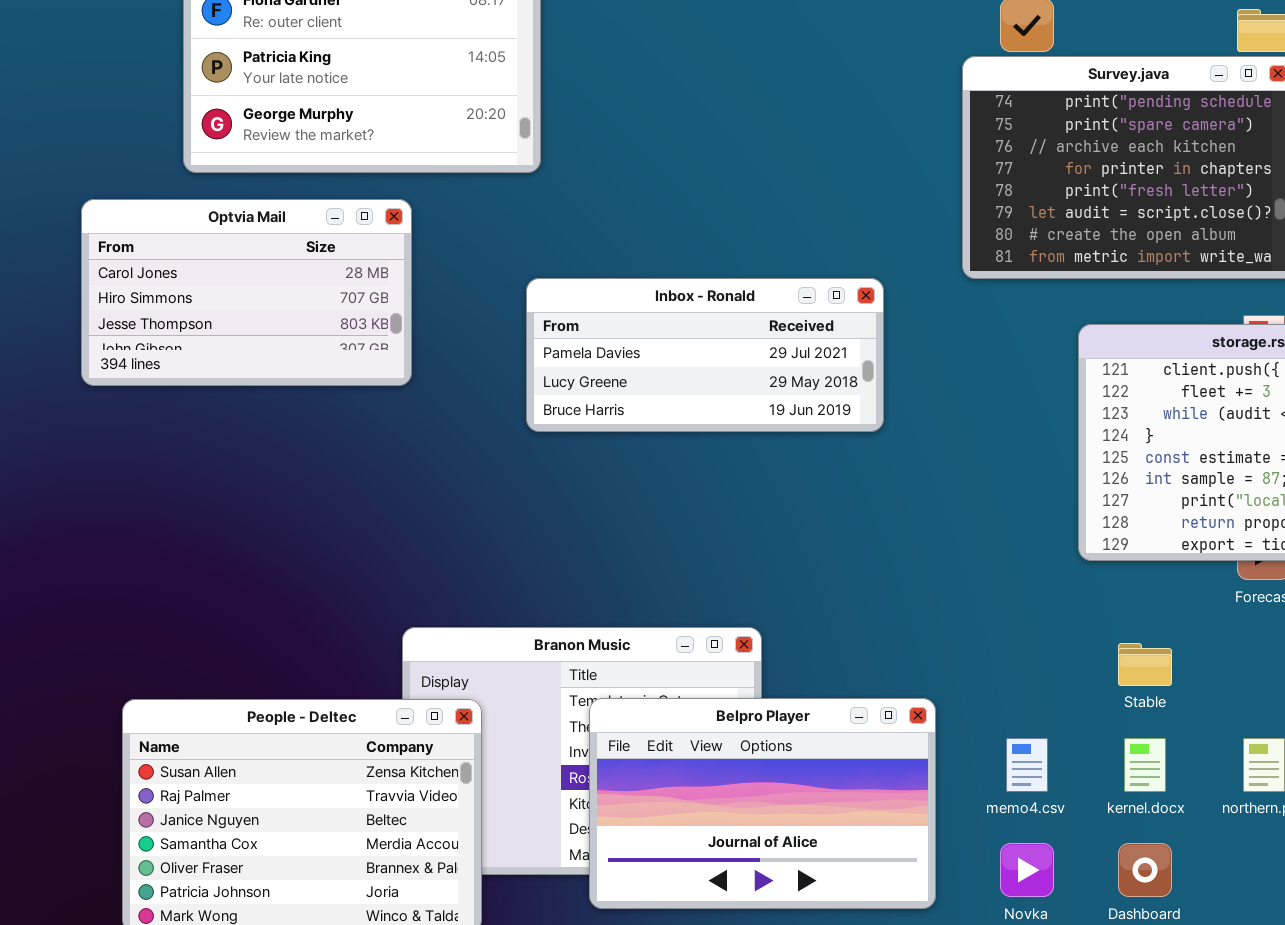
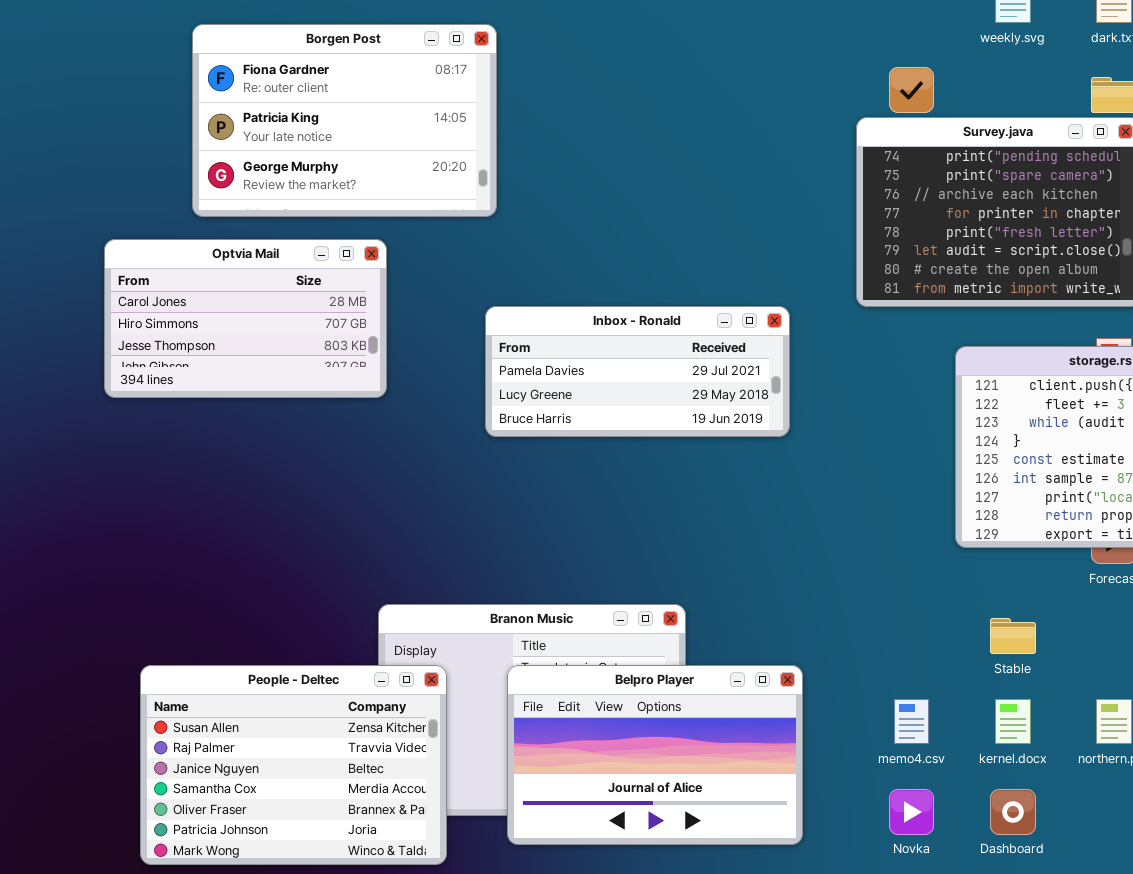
Belpro Player: [589,698,936,909] -> [507,665,803,845], moved

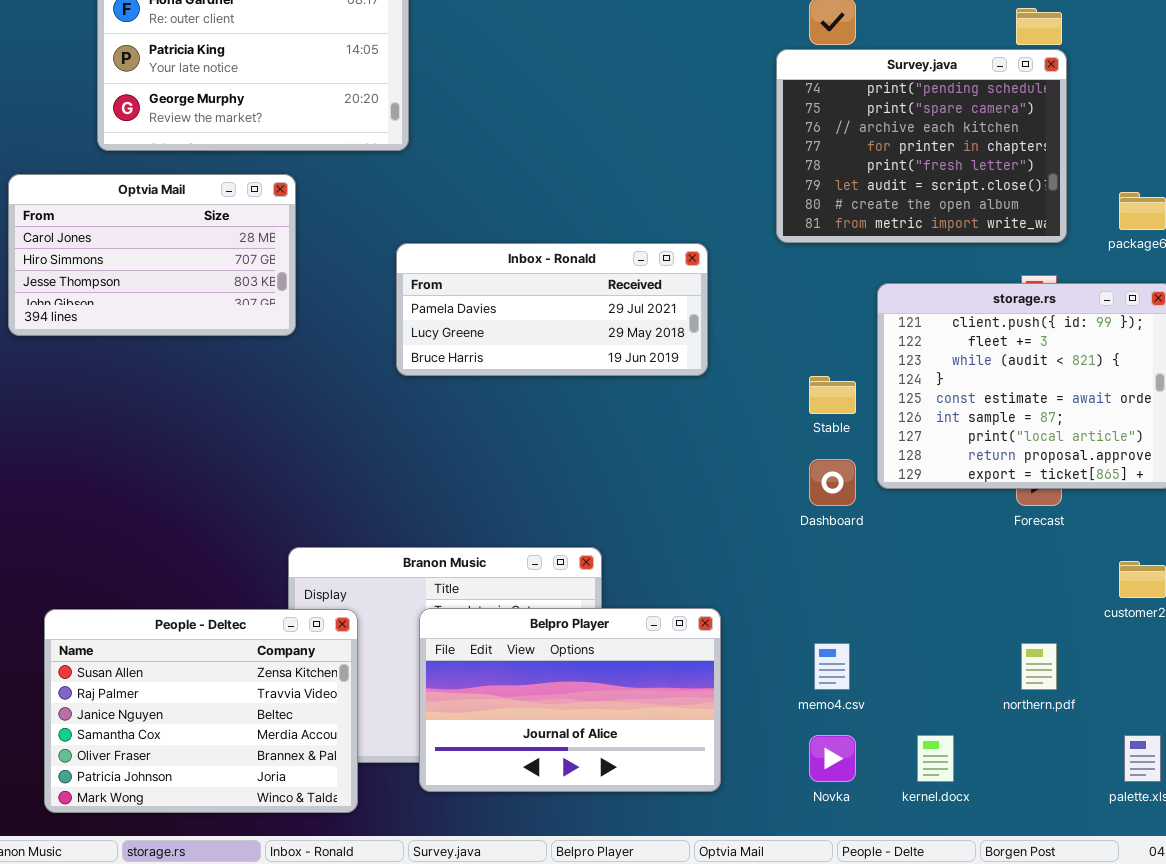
Stable: [990,618,1036,654] -> [809,376,856,414], moved
kernel.docx: [995,699,1031,744] -> [917,735,954,782], moved
Dashboard: [990,789,1036,835] -> [809,459,856,506], moved

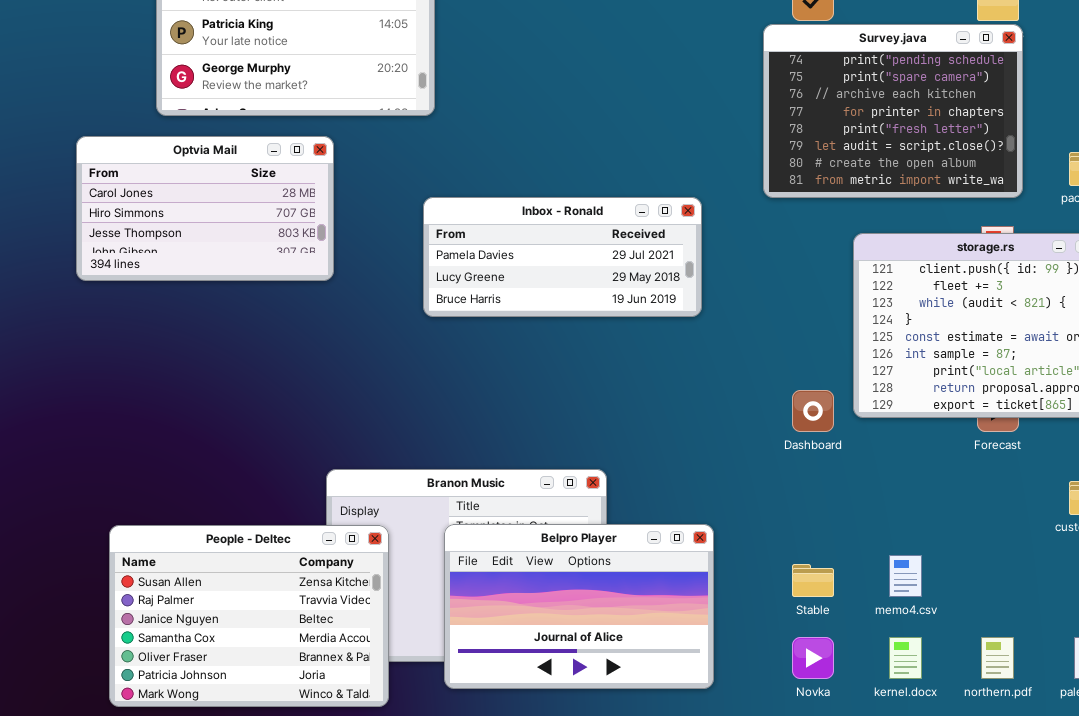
Stable: [809,376,856,414] -> [792,564,834,597], moved
memo4.csv: [814,643,850,690] -> [889,555,922,597], moved
northern.pdf: [1021,643,1057,690] -> [981,637,1014,679], moved

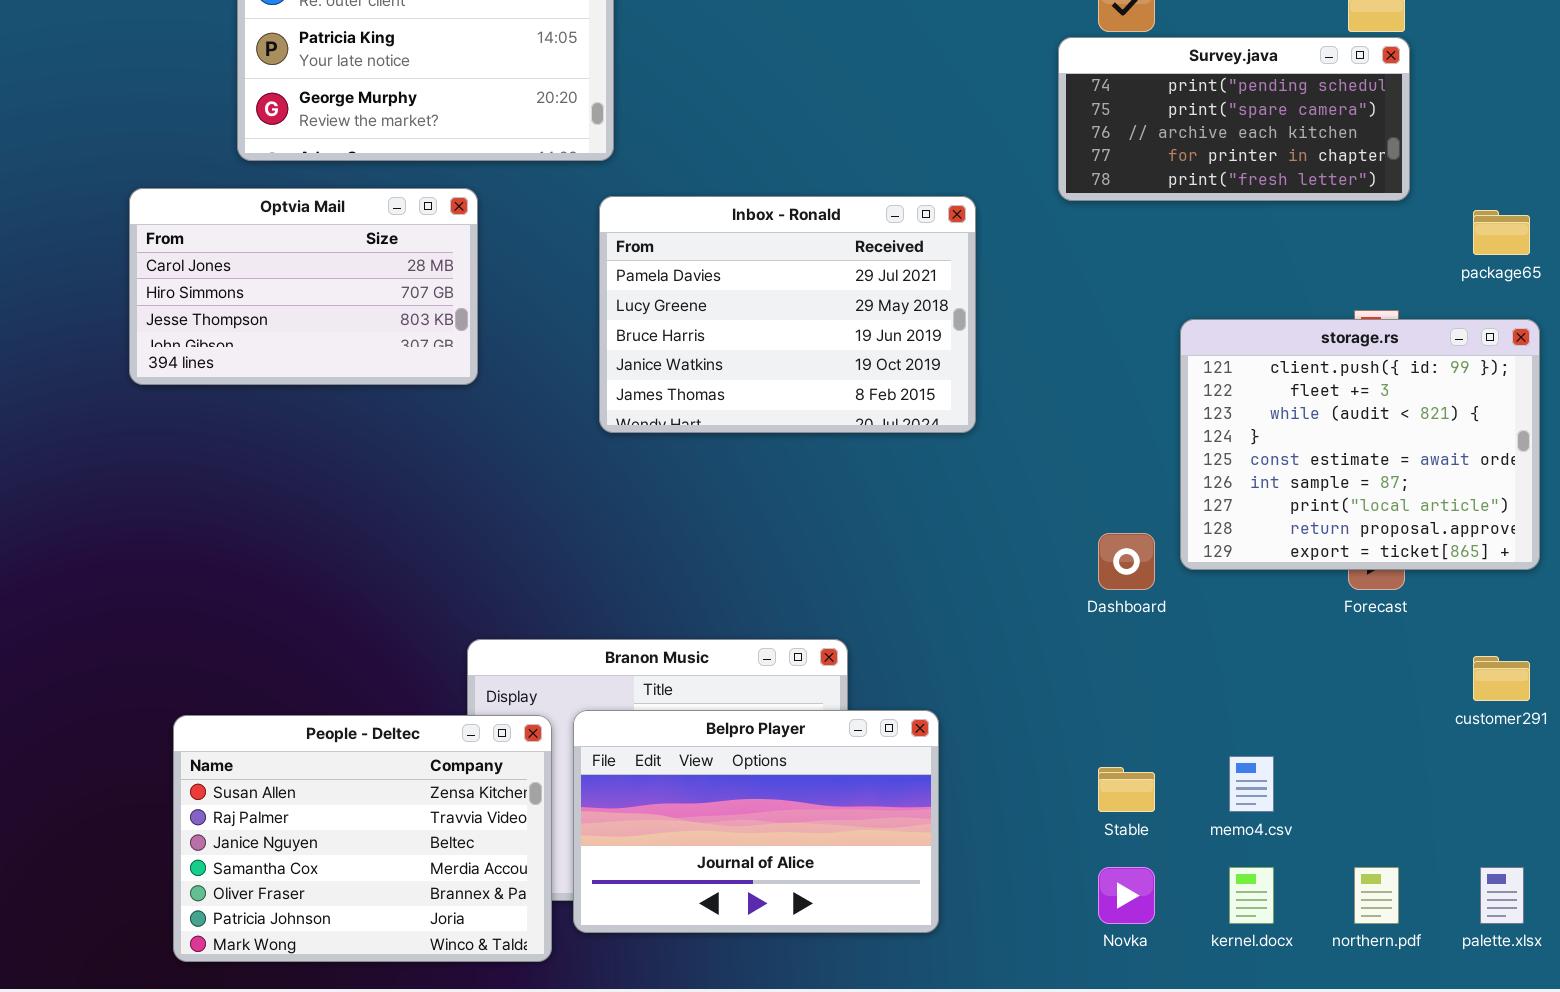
Survey.java: [763,24,1023,198] -> [1058,37,1410,201], resized
Inbox - Ronald: [423,197,702,317] -> [599,196,976,433], resized
Belpro Player: [444,524,714,689] -> [573,710,939,933], moved

